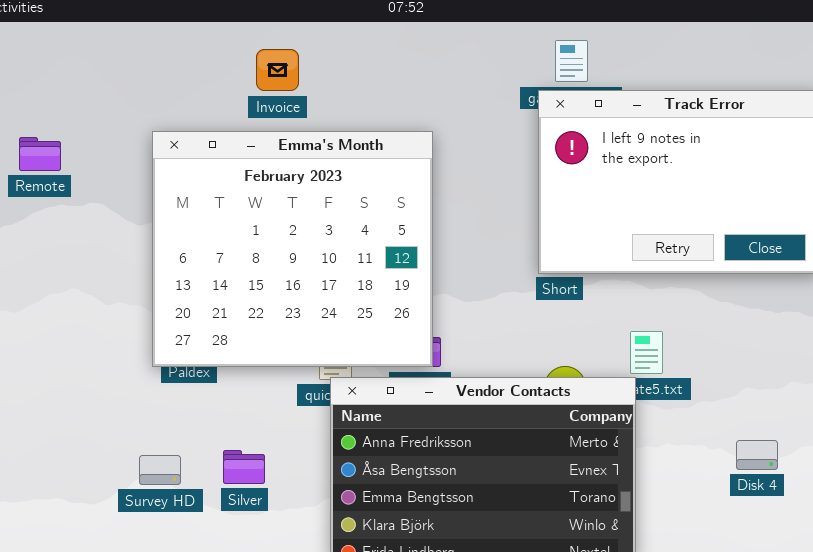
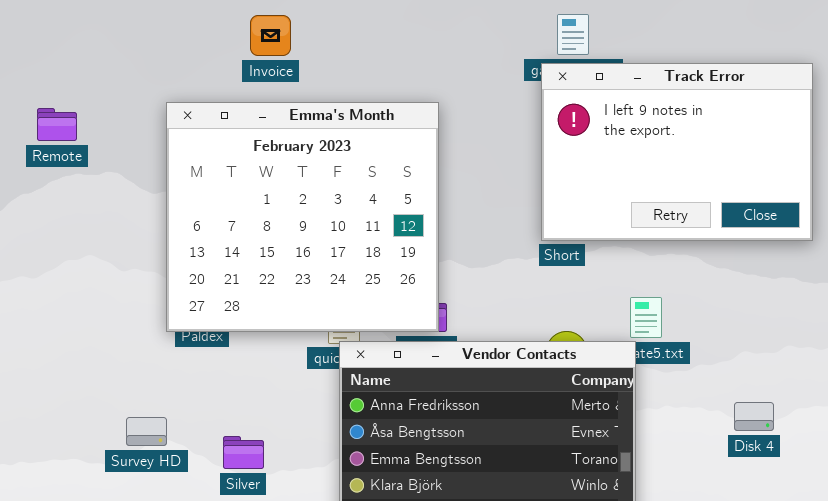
Invoice: [256,49,299,91] -> [250,15,291,56], moved
Silver: [223,450,265,484] -> [223,436,264,469], moved
Survey HD: [139,455,181,485] -> [126,417,167,446], moved

